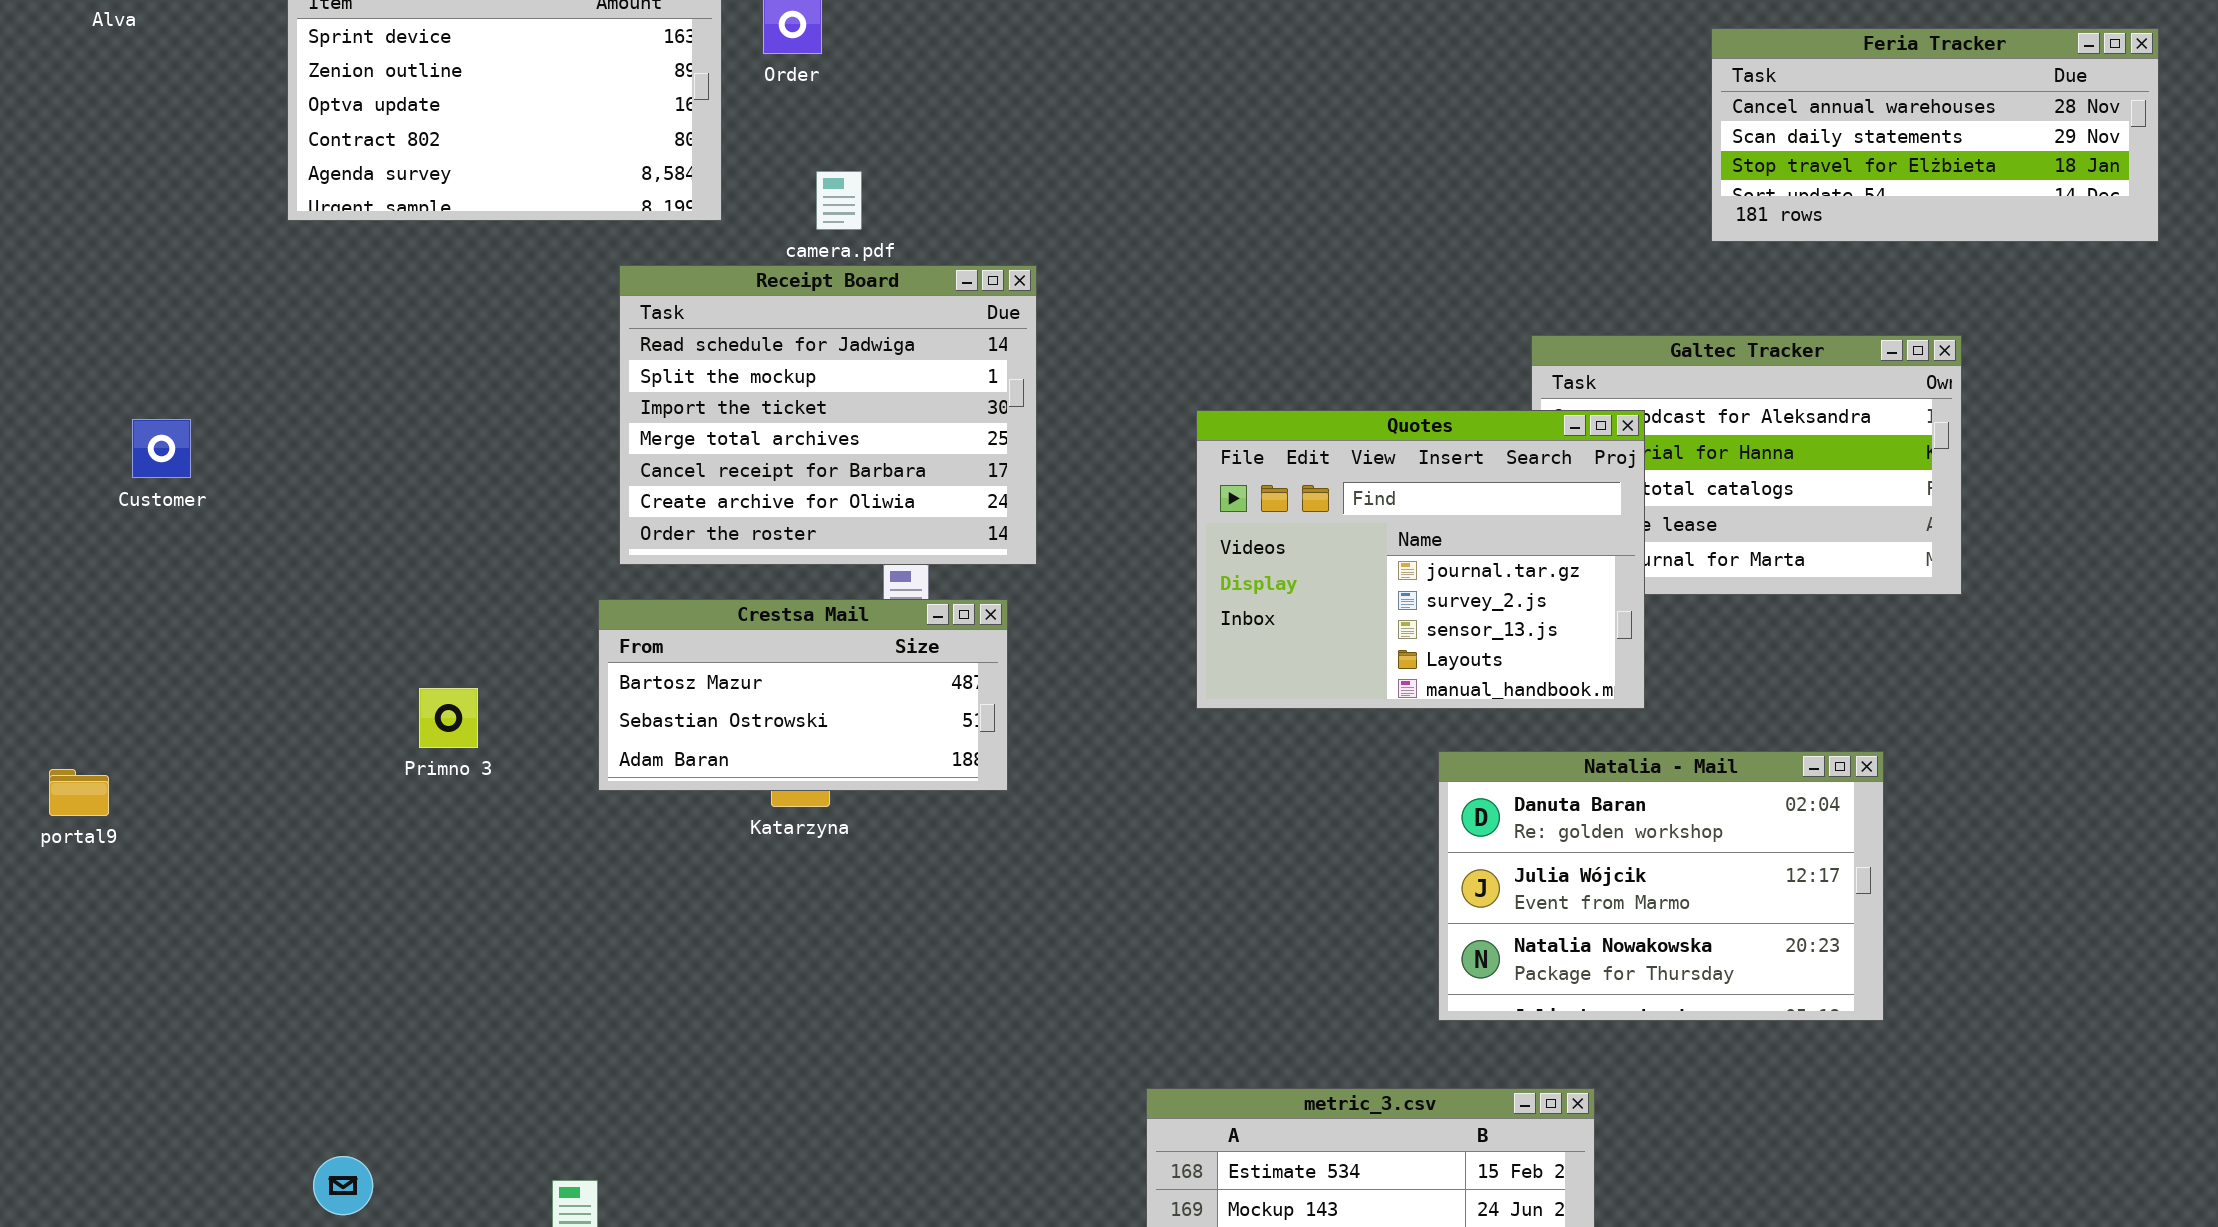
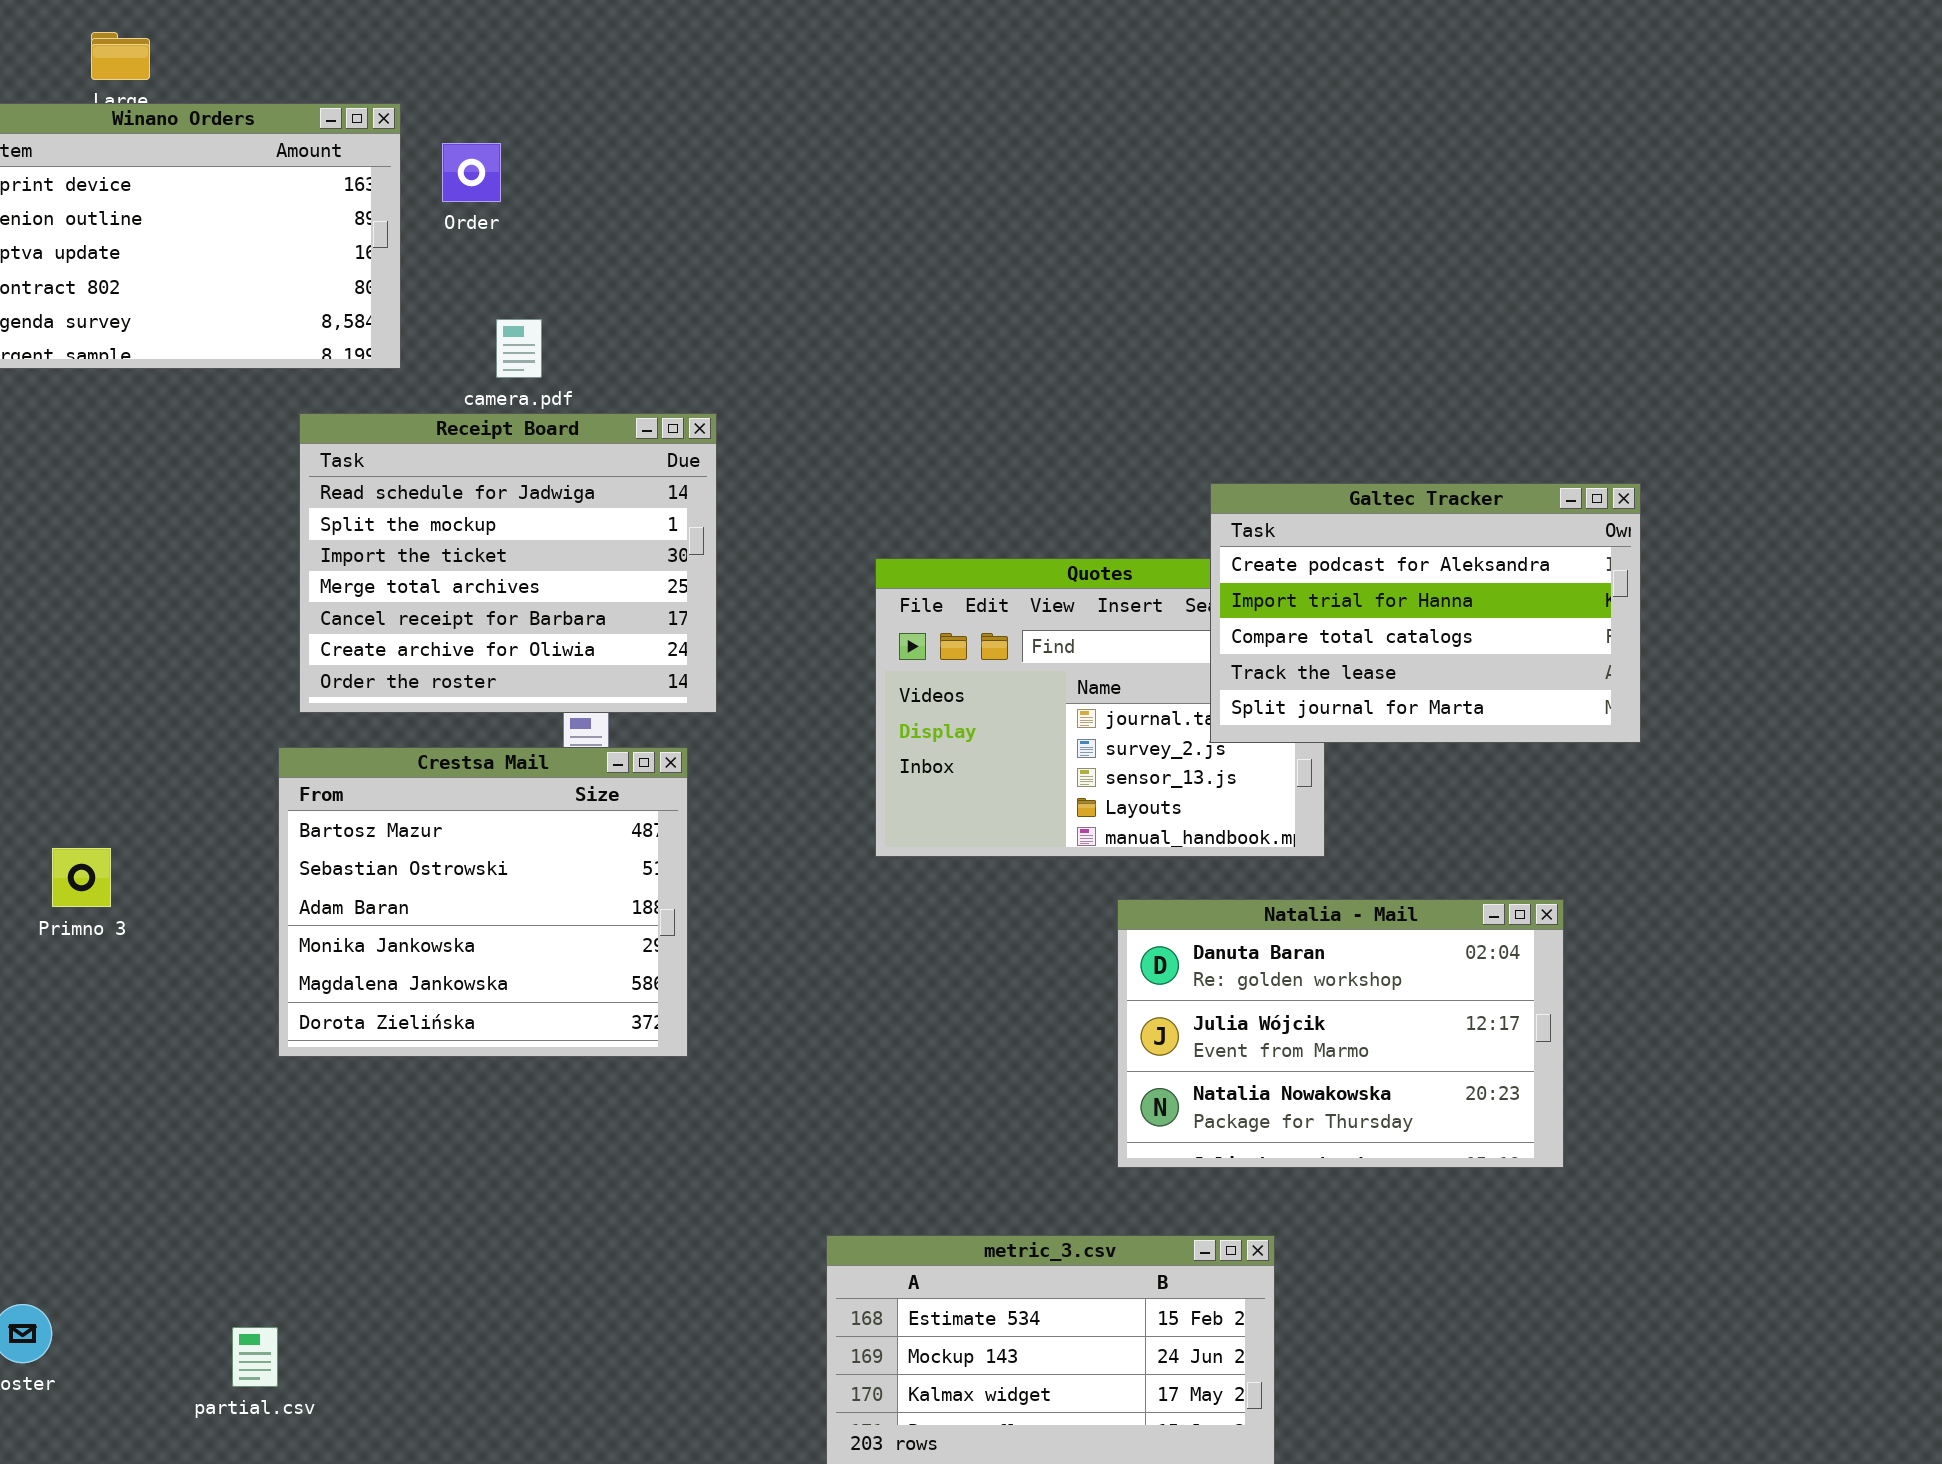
Feria Tracker: [1711,28,2159,242] -> none, closed
Galtec Tracker: [1531,335,1962,595] -> [1210,483,1641,743], raised
Crestsa Mail: [598,599,1008,791] -> [278,747,688,1057], resized
Primno 3: [419,688,478,748] -> [52,848,111,907], moved

